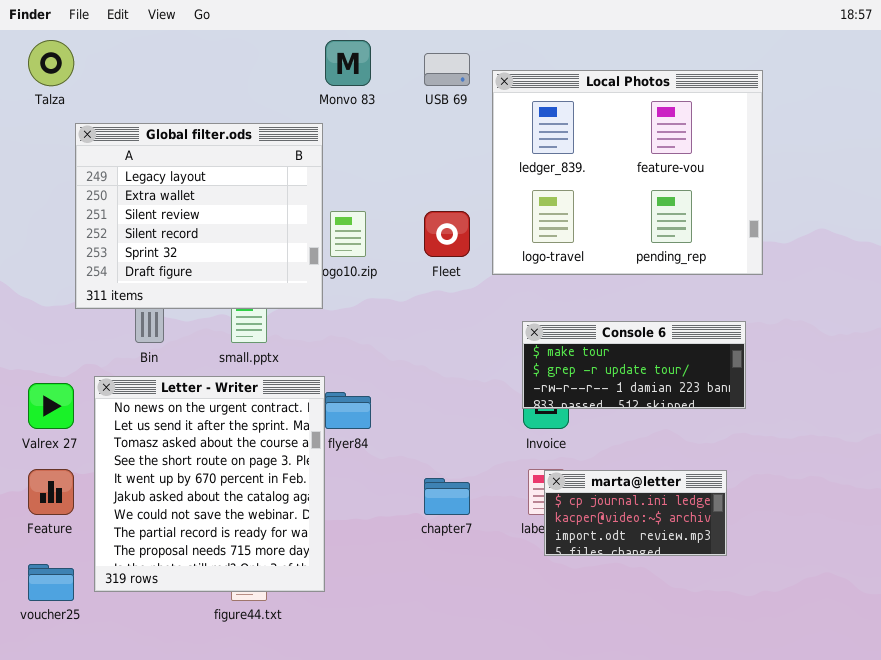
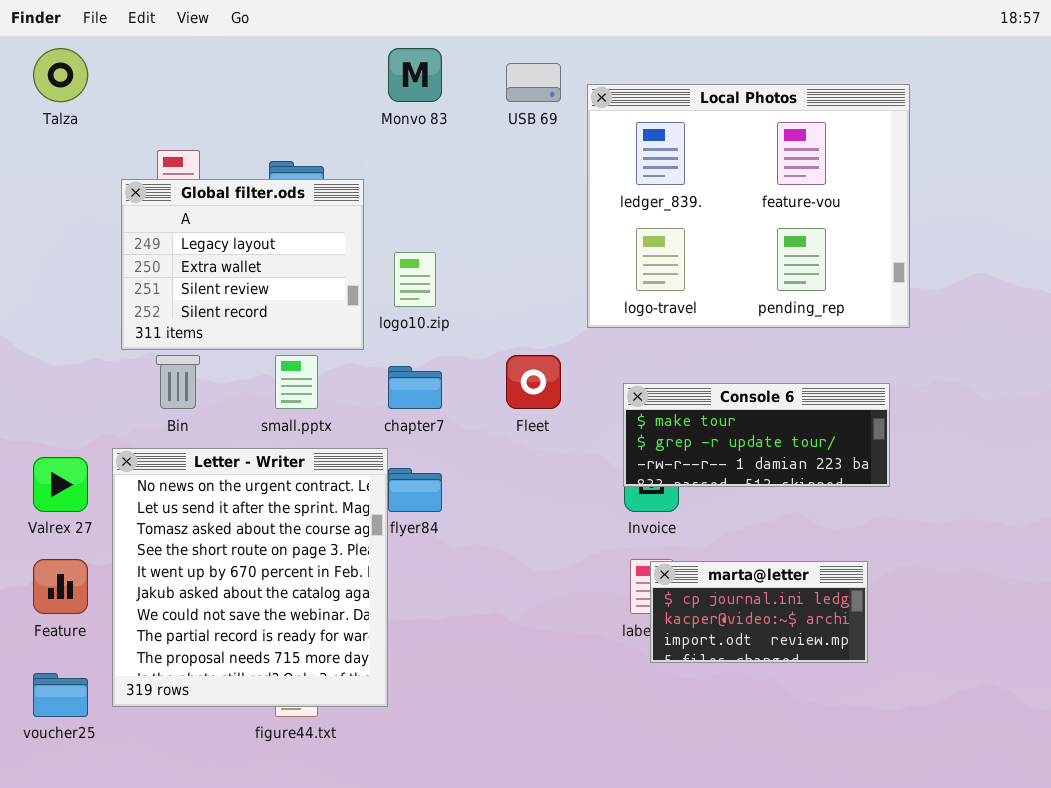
Global filter.ods: [75,123,323,309] -> [121,179,364,350], moved, resized
Fleet: [424,211,470,257] -> [506,355,561,409], moved
chapter7: [424,478,470,515] -> [388,366,442,409], moved

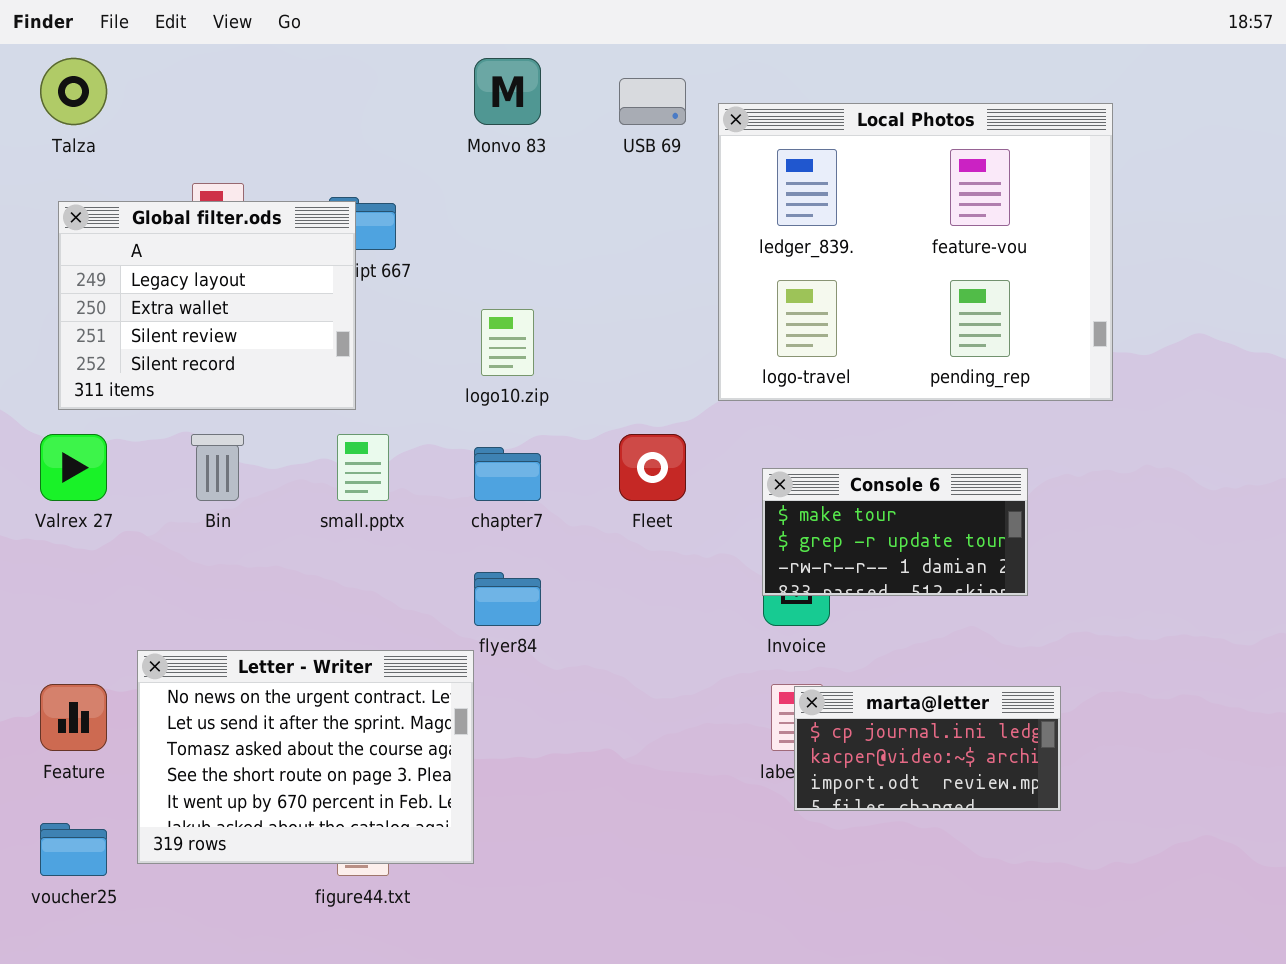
Global filter.ods: [121,179,364,350] -> [58,201,356,410], moved
Console 6: [623,383,890,487] -> [762,468,1028,596], resized
Letter - Writer: [112,448,388,707] -> [137,650,474,864], resized
Valrex 27: [33,457,88,512] -> [40,434,107,501], moved

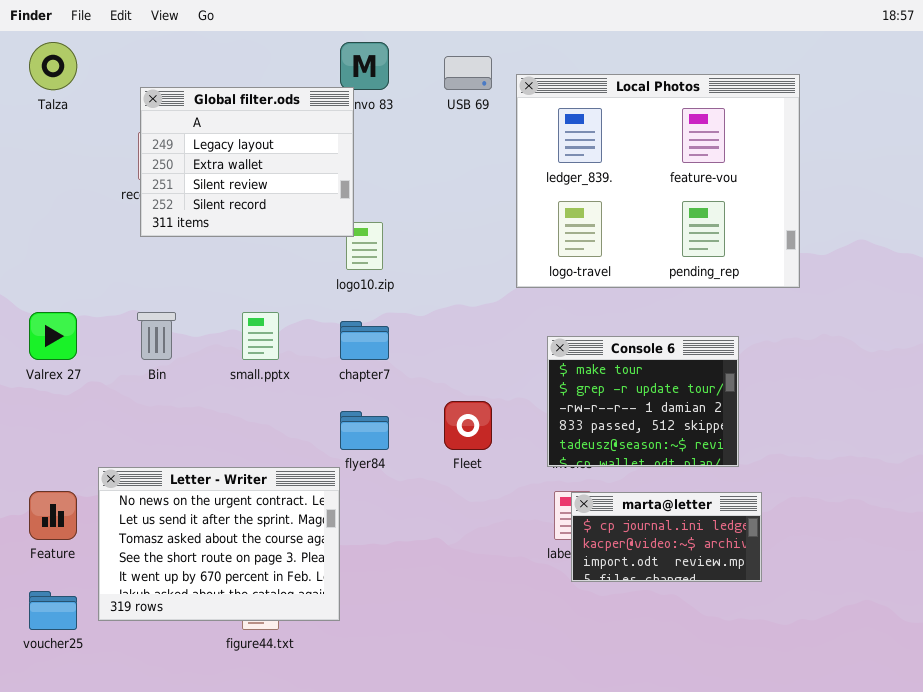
Global filter.ods: [58,201,356,410] -> [140,87,354,237], moved
Fleet: [619,434,686,501] -> [444,401,492,450], moved
Console 6: [762,468,1028,596] -> [547,336,739,467], resized

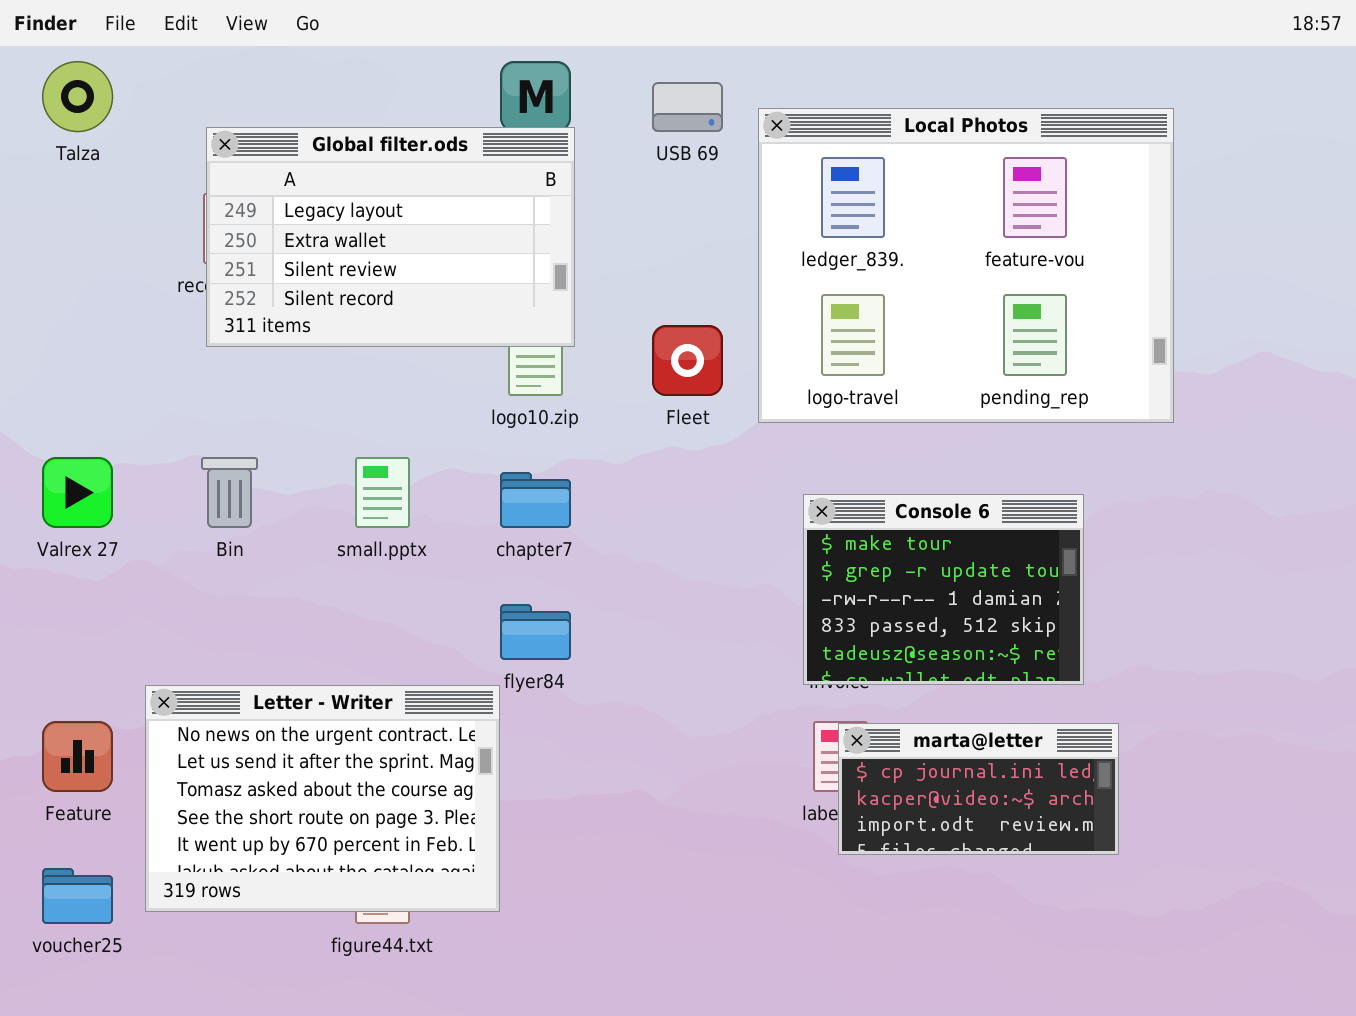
Global filter.ods: [140,87,354,237] -> [206,127,575,347], resized
Fleet: [444,401,492,450] -> [652,325,723,396], moved

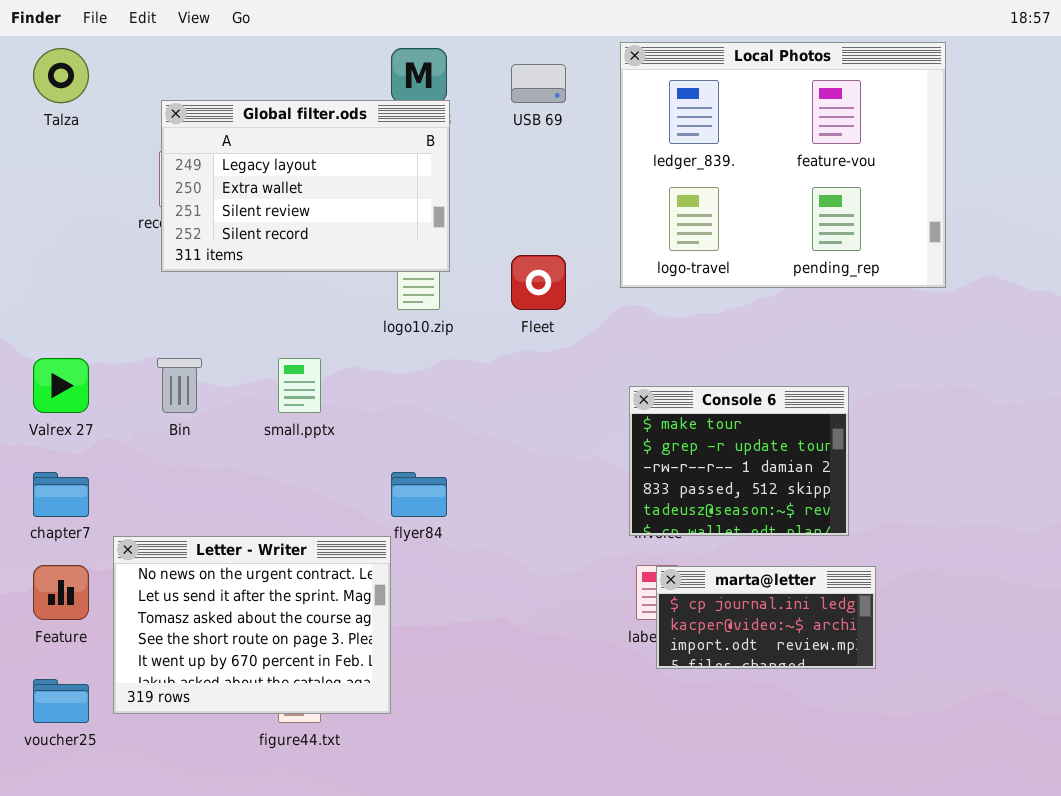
Local Photos: [758,108,1174,423] -> [620,42,946,288], moved
chapter7: [500,472,571,528] -> [33,472,89,517], moved

